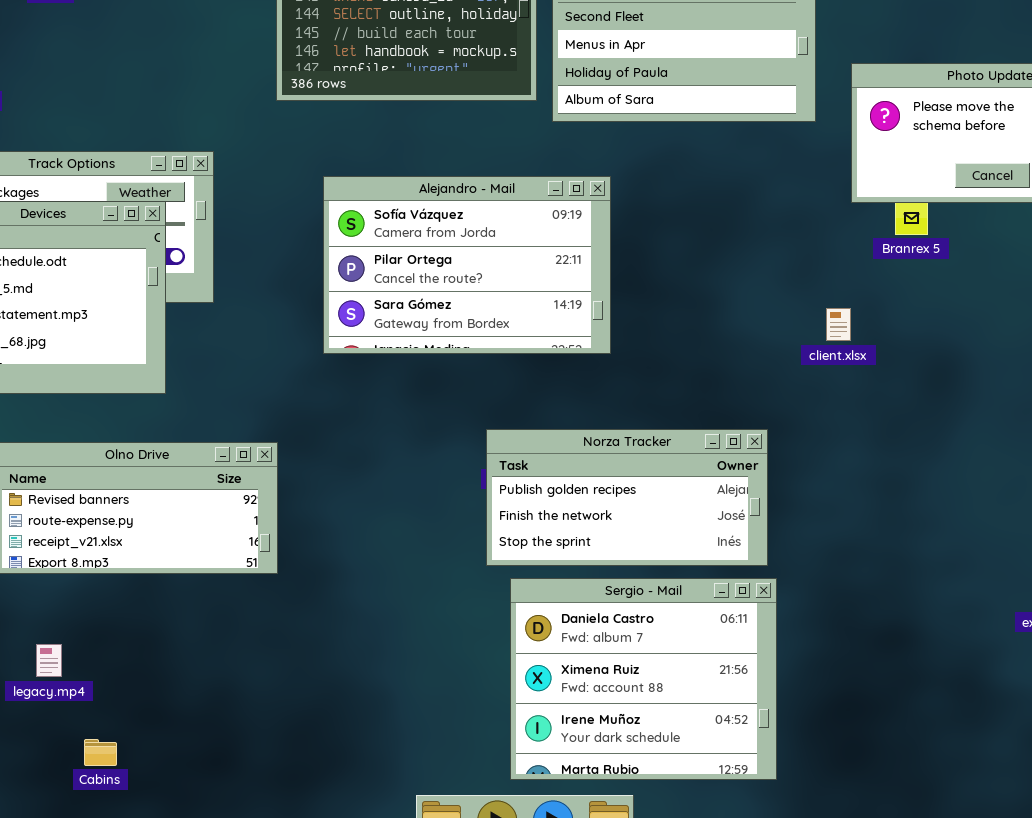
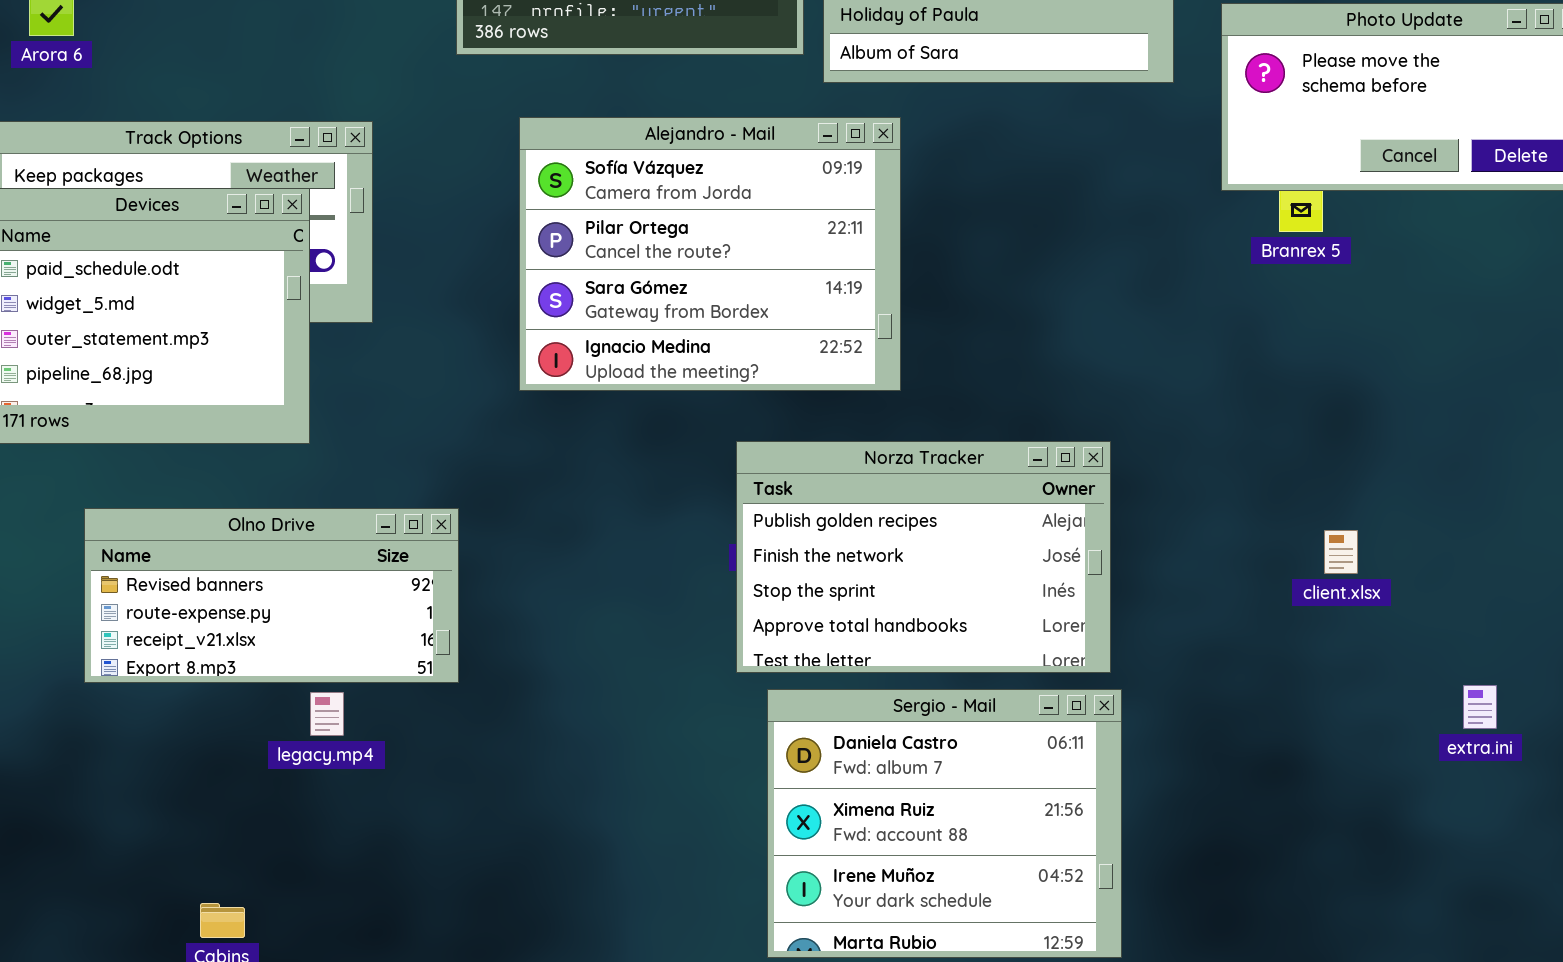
Alejandro - Mail: [323,176,611,354] -> [519,117,901,391], resized
client.xlsx: [826,308,851,341] -> [1324,530,1358,574], moved
Norza Tracker: [486,429,768,566] -> [736,441,1111,673], resized
legacy.mp4: [36,644,62,677] -> [310,692,344,736], moved

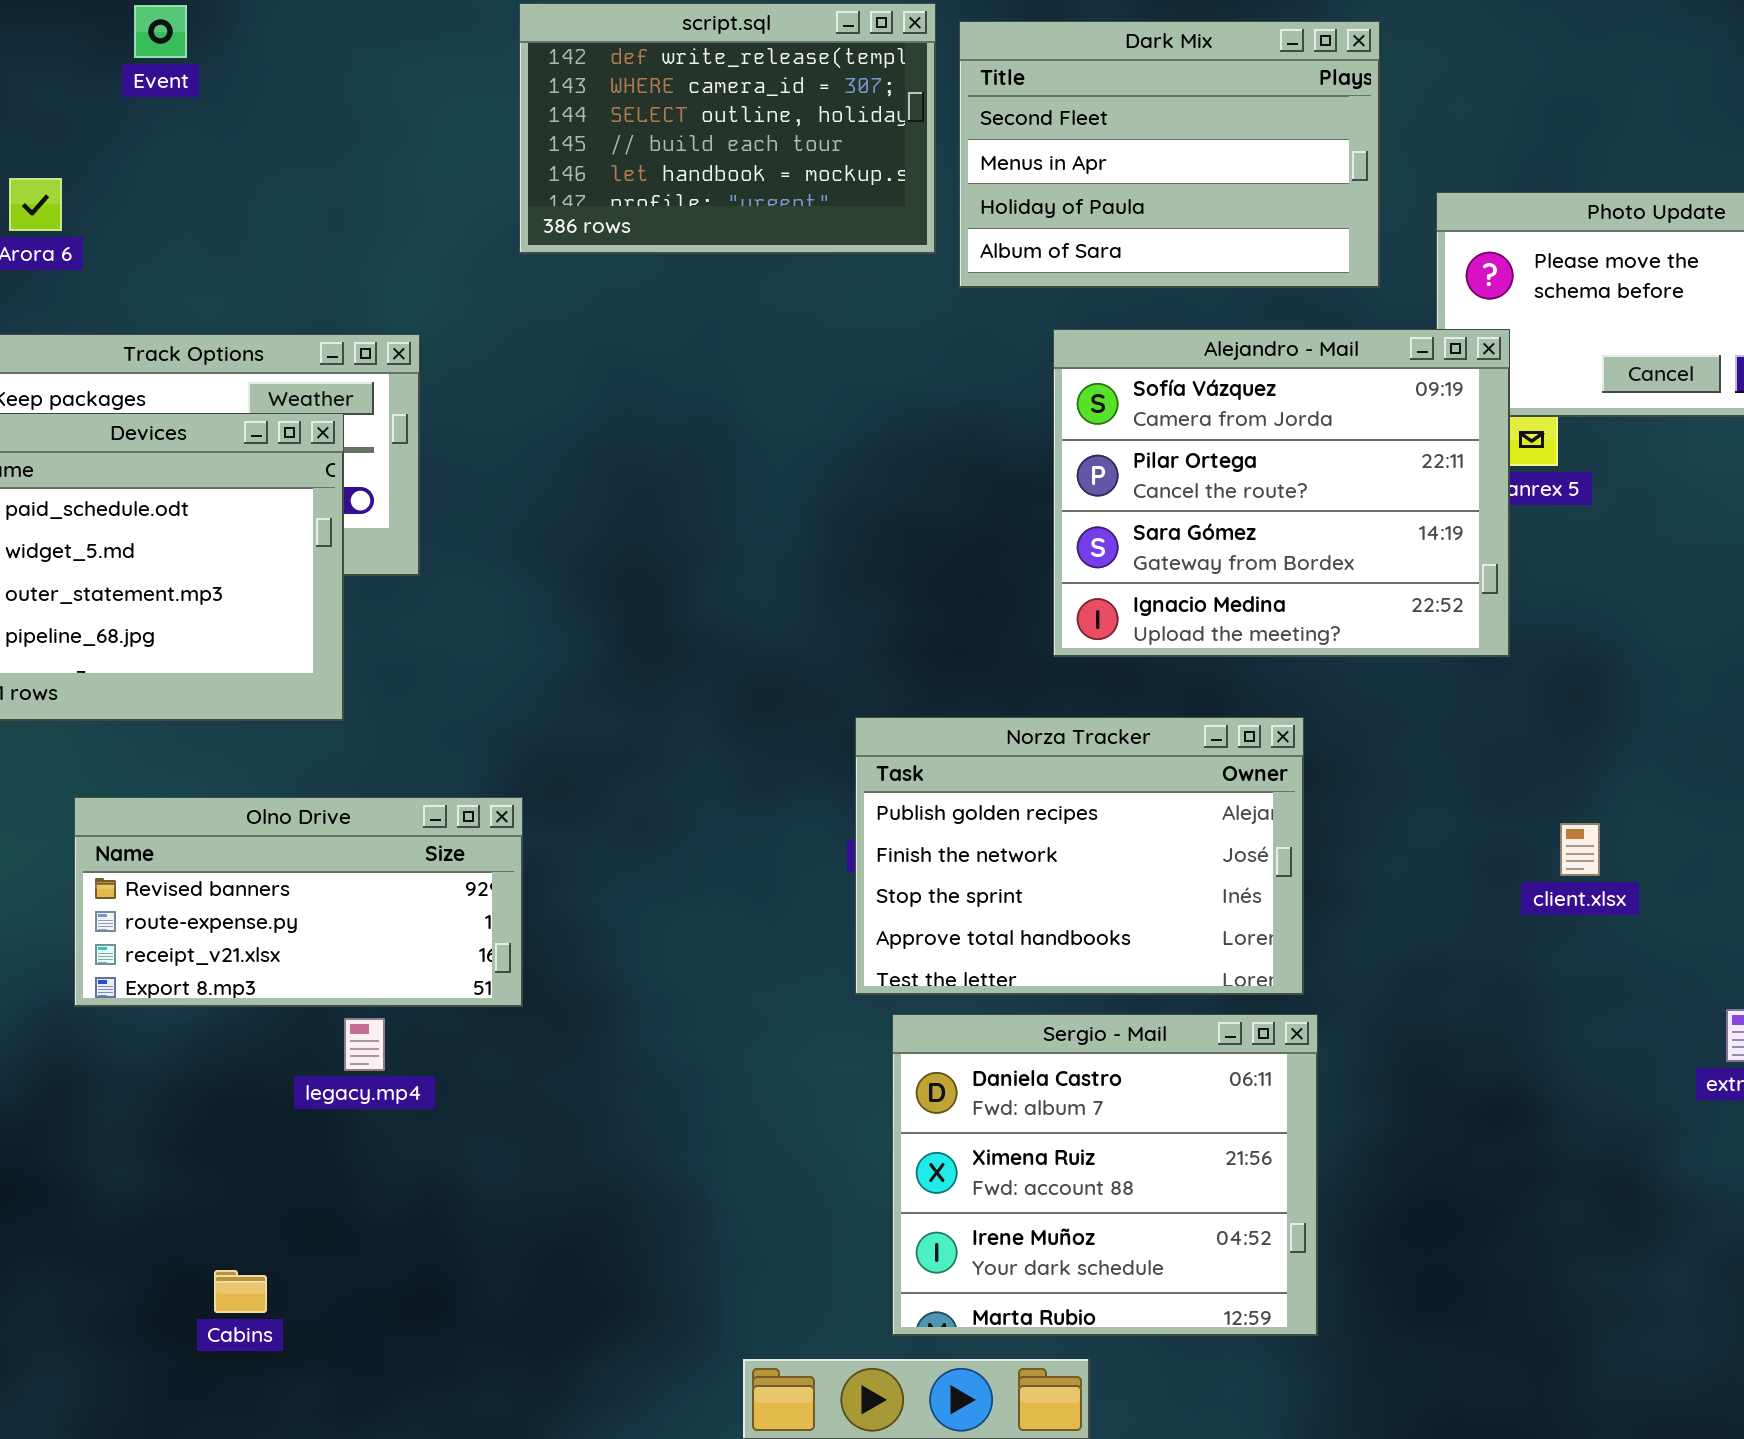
Alejandro - Mail: [519,117,901,391] -> [1053,329,1510,657], moved

